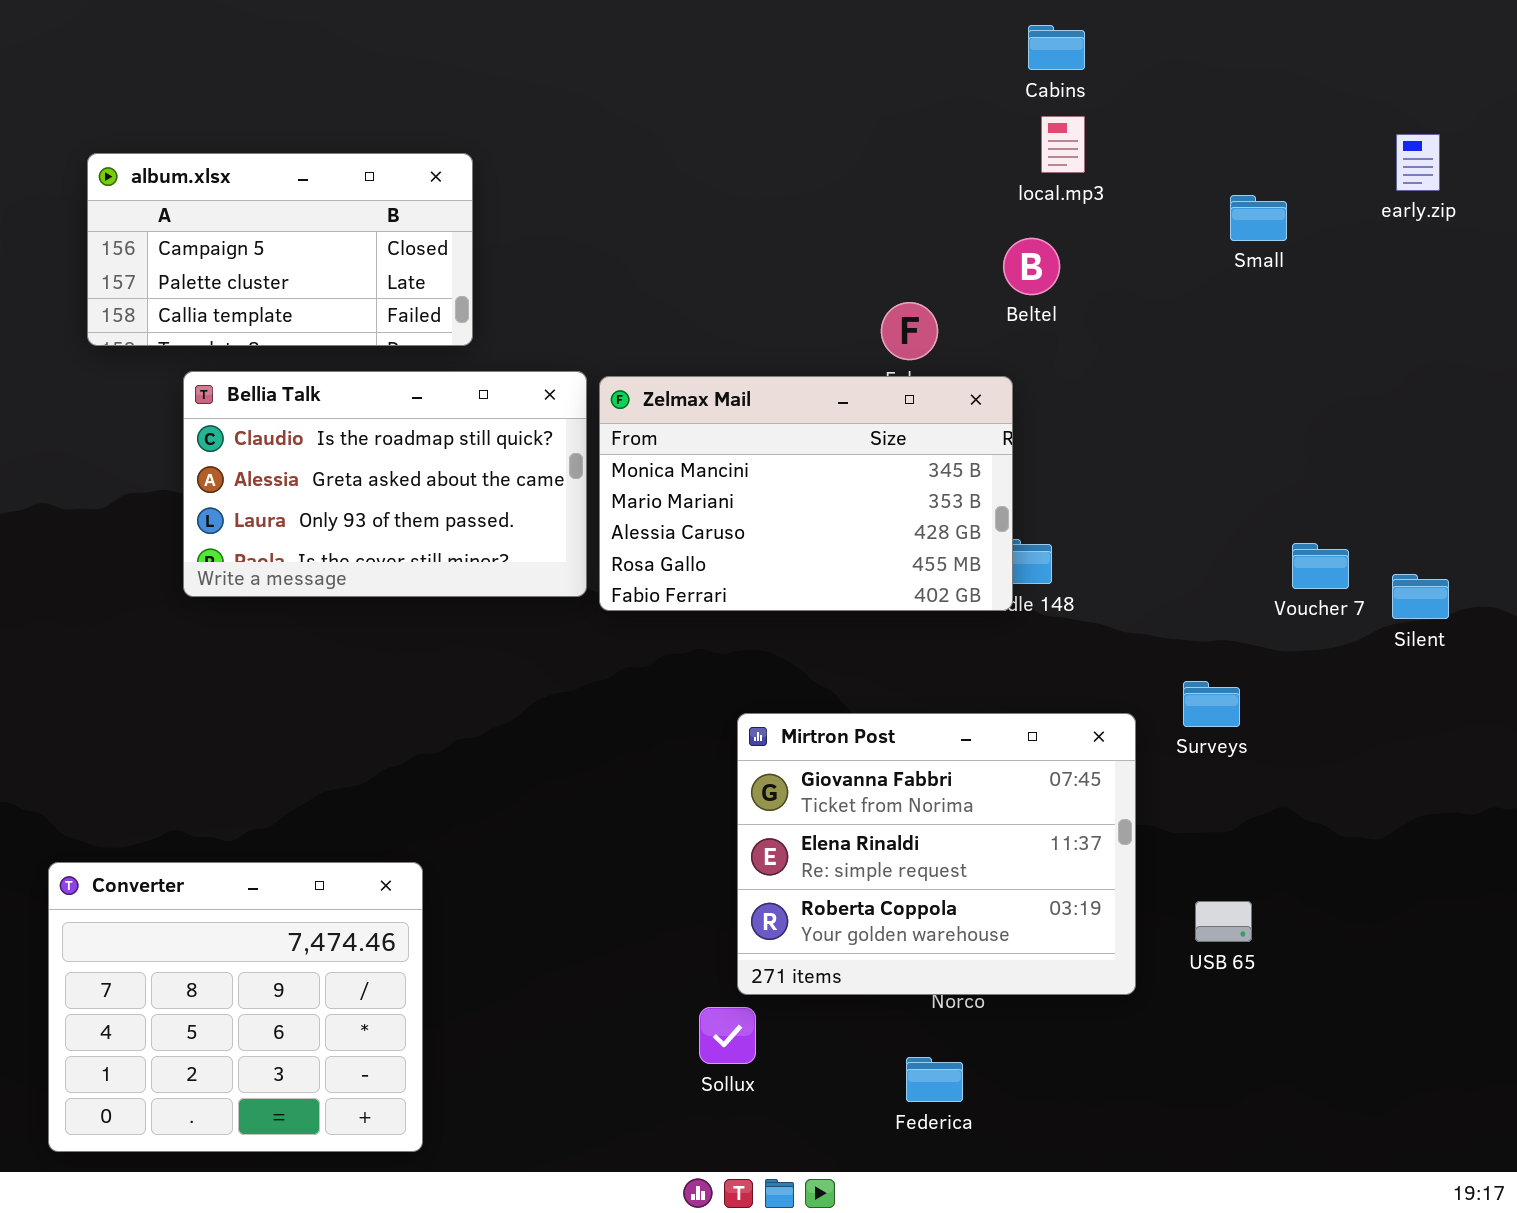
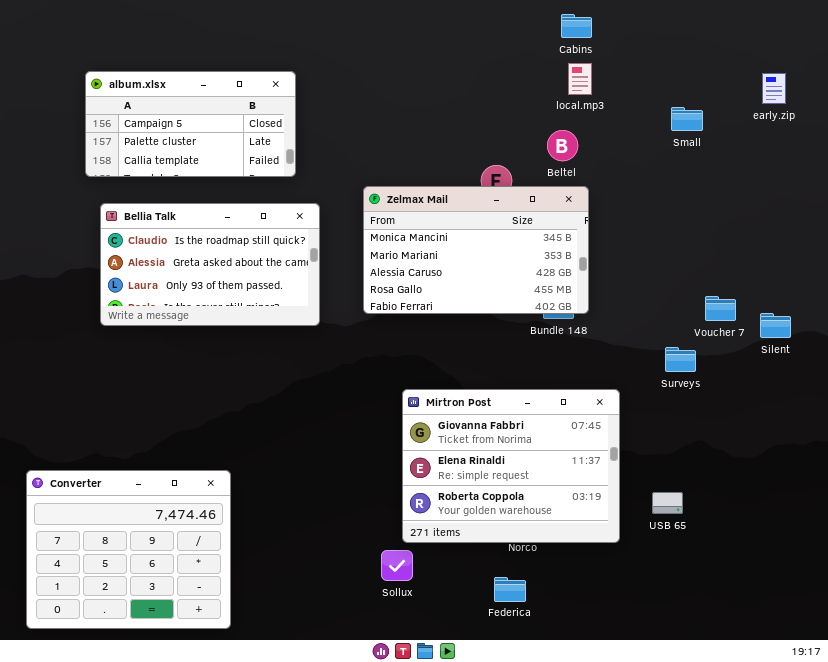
album.xlsx: [87,153,473,346] -> [85,71,296,177], moved
Zelmax Mail: [599,376,1013,611] -> [363,186,589,314], moved
Surveys: [1183,681,1240,727] -> [665,347,696,372], moved

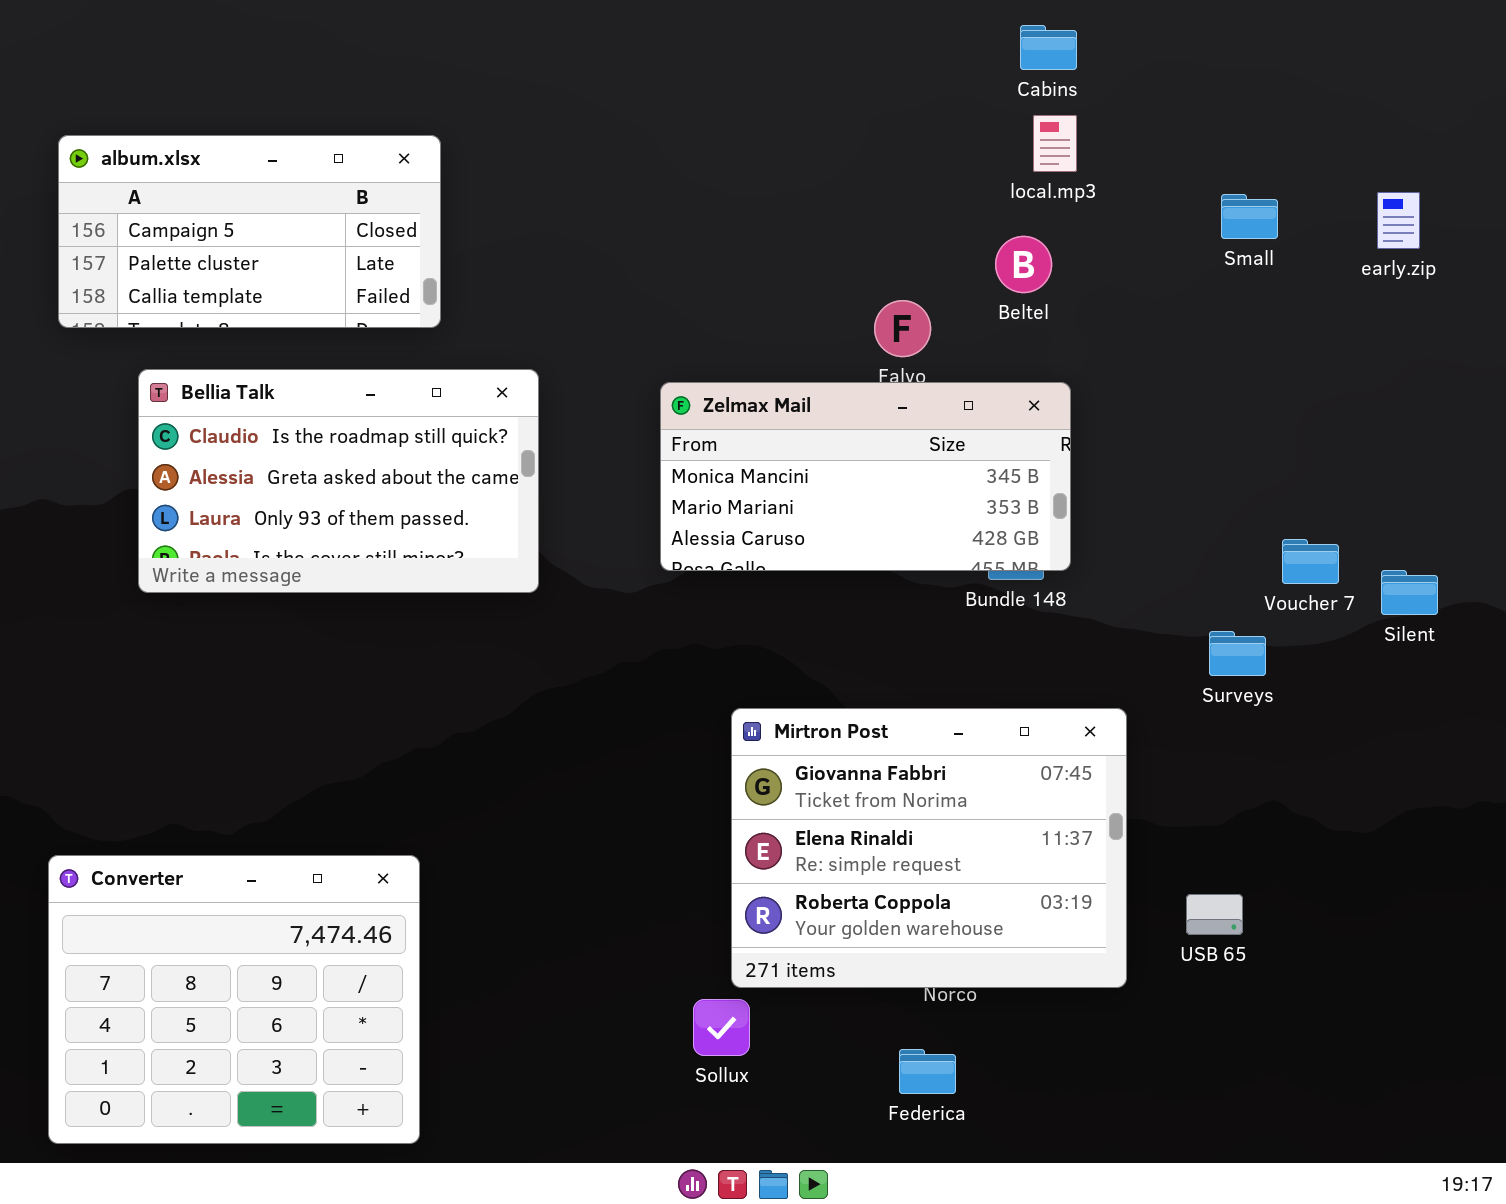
album.xlsx: [85,71,296,177] -> [58,135,441,328], moved
early.zip: [762,73,786,104] -> [1377,192,1420,249], moved
Zelmax Mail: [363,186,589,314] -> [660,382,1071,571], resized
Bellia Talk: [100,203,320,326] -> [138,369,539,593], moved

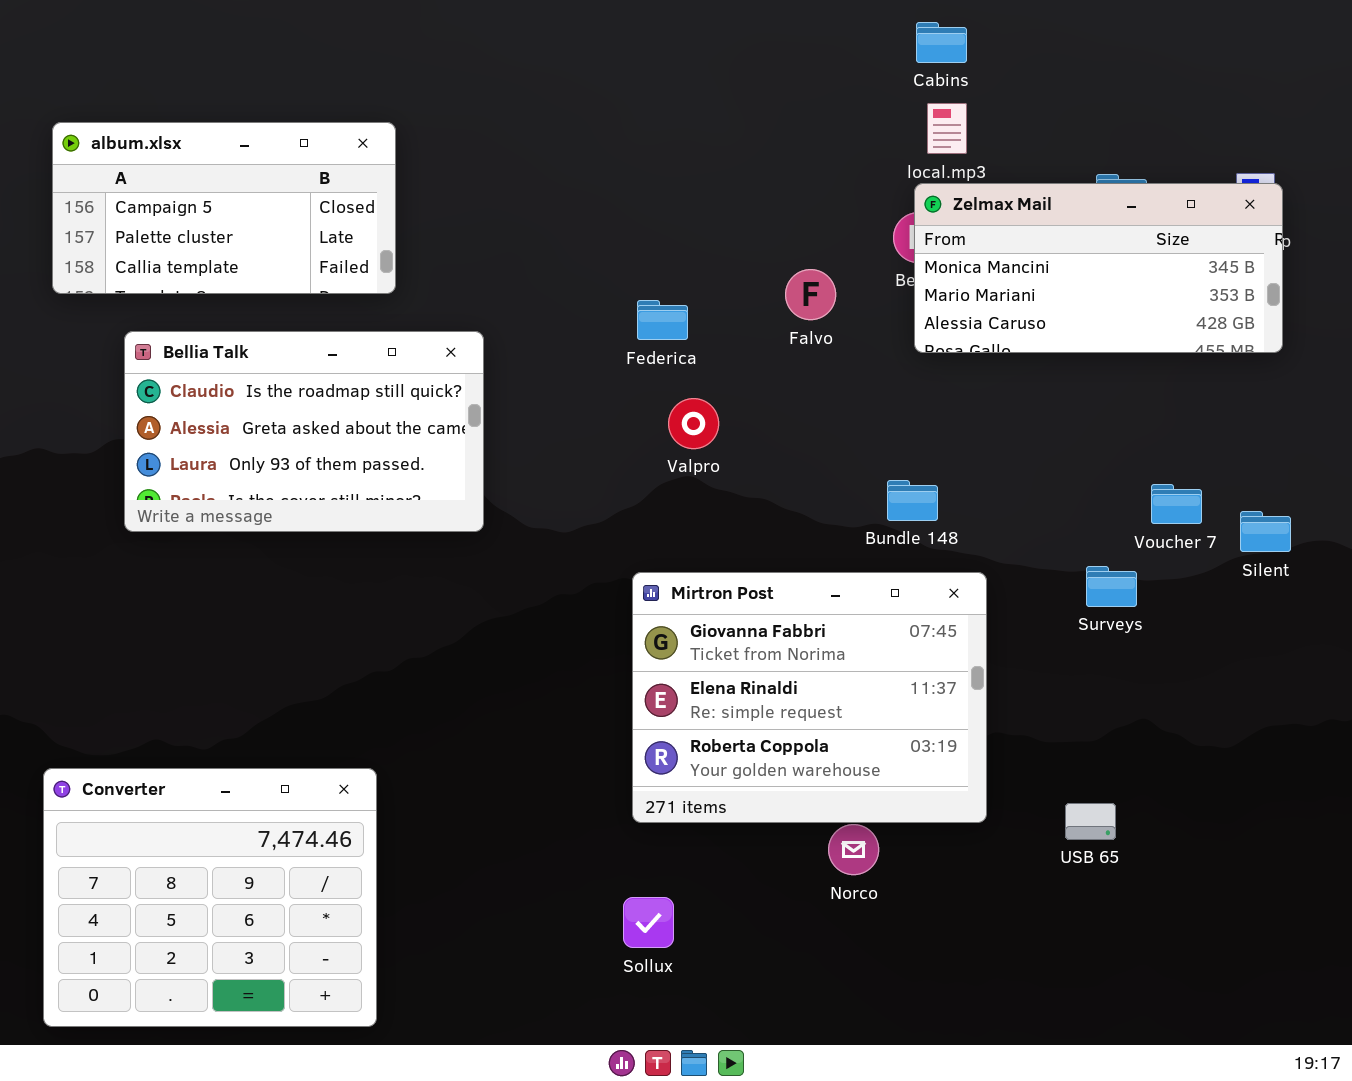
Zelmax Mail: [660,382,1071,571] -> [914,183,1283,353], moved
Mirtron Post: [731,708,1127,988] -> [632,572,987,823], moved
Federica: [899,1049,956,1094] -> [637,300,688,340], moved

